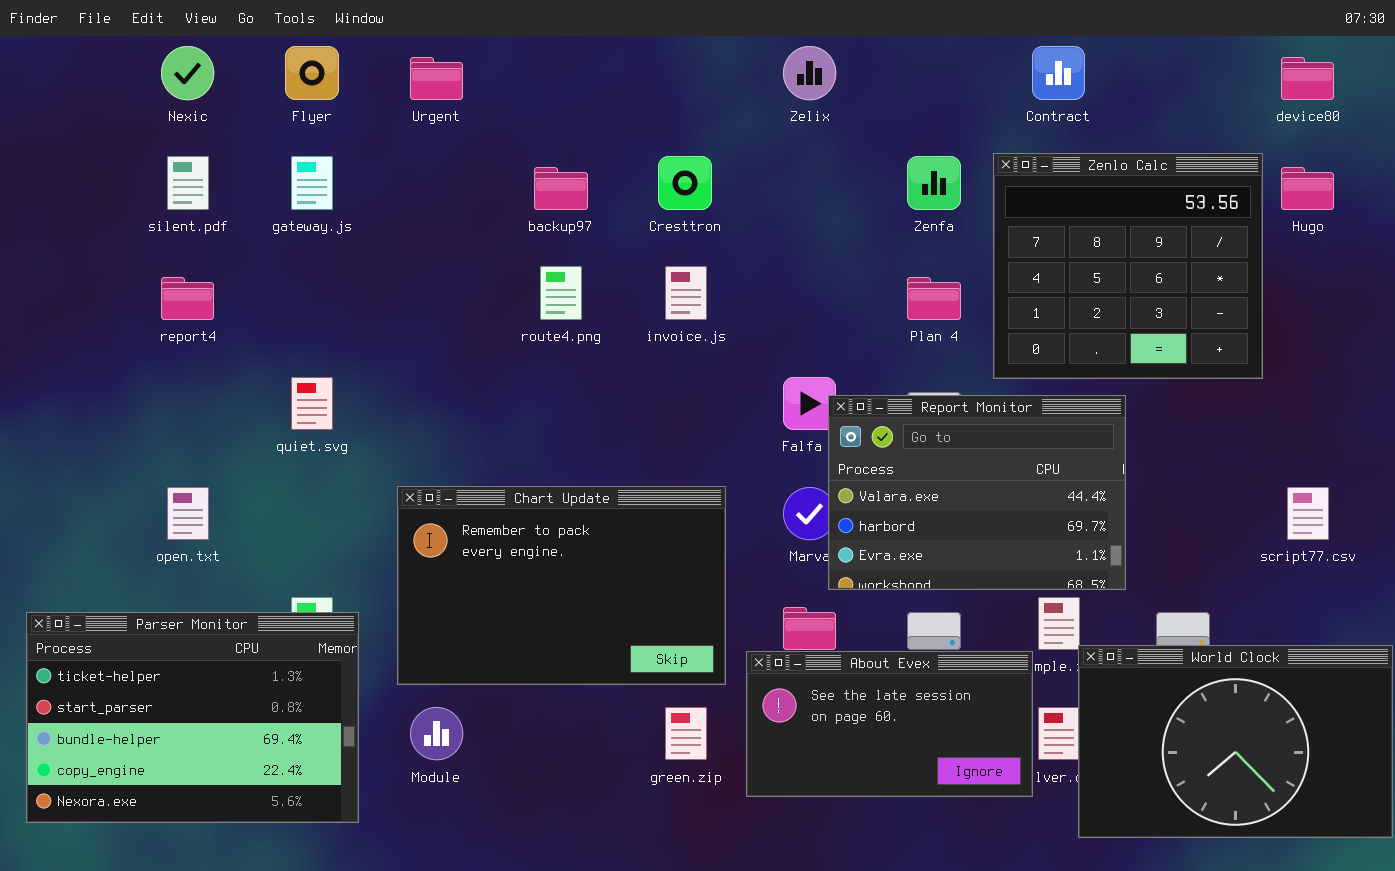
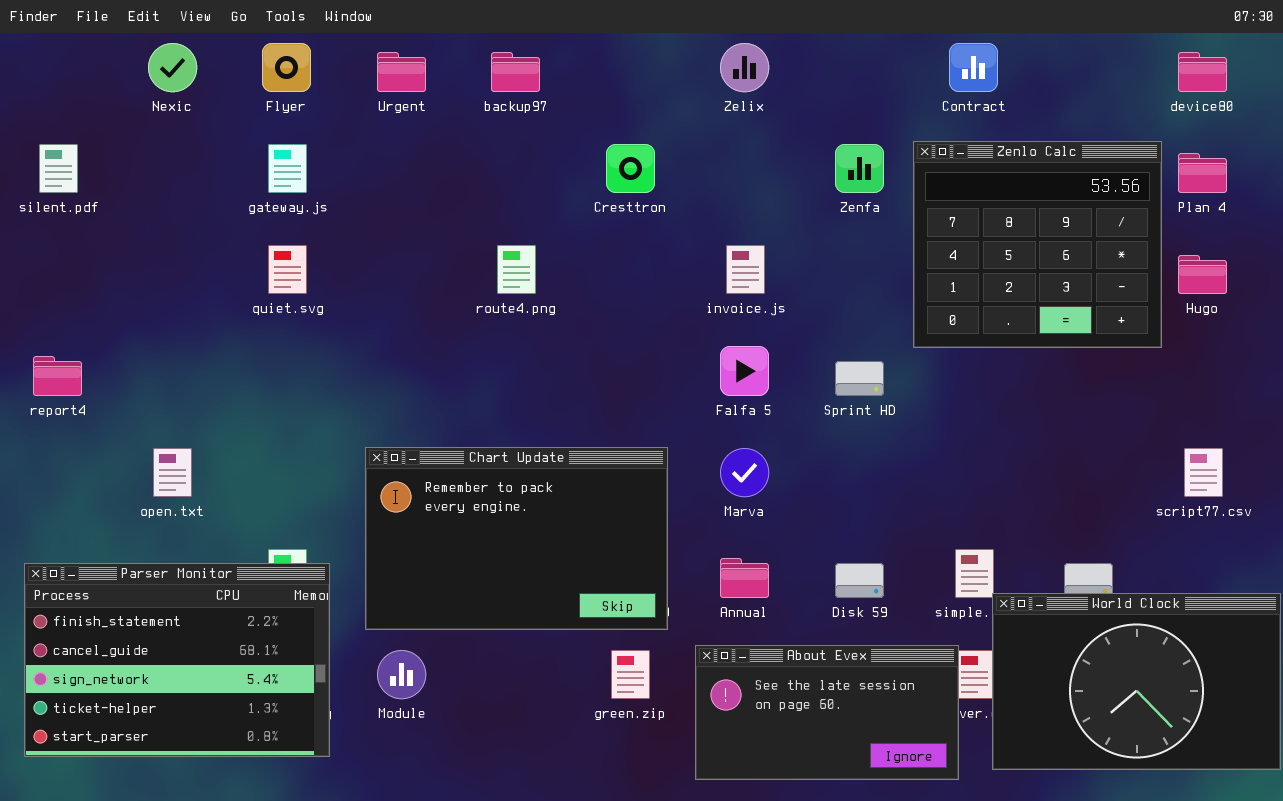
silent.pdf: [167,156,209,210] -> [39,144,78,193], moved
backup97: [534,167,588,210] -> [491,52,540,92], moved
Hugo: [1281,167,1334,210] -> [1178,255,1227,294], moved
invoice.js: [665,266,707,320] -> [726,245,765,294], moved
report4: [161,277,214,320] -> [33,356,82,396], moved
Plan 4: [907,277,961,320] -> [1178,153,1227,193], moved
quiet.svg: [291,377,333,430] -> [268,245,307,294], moved
Report Monitor: [828,395,1126,590] -> none, closed
Parser Monitor: [26,612,359,823] -> [24,563,330,757], scrolled up 3 rows
About Evex: [746,651,1033,797] -> [695,645,959,780], moved

